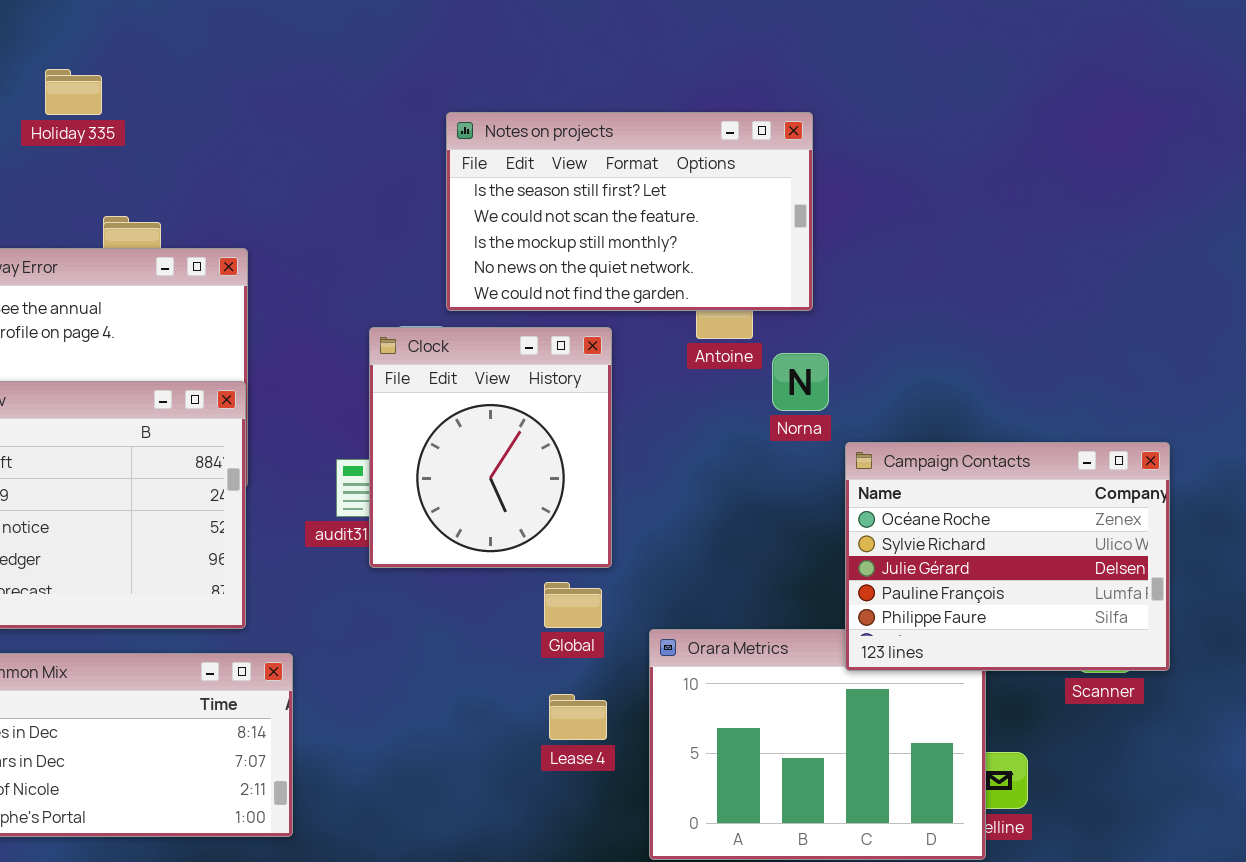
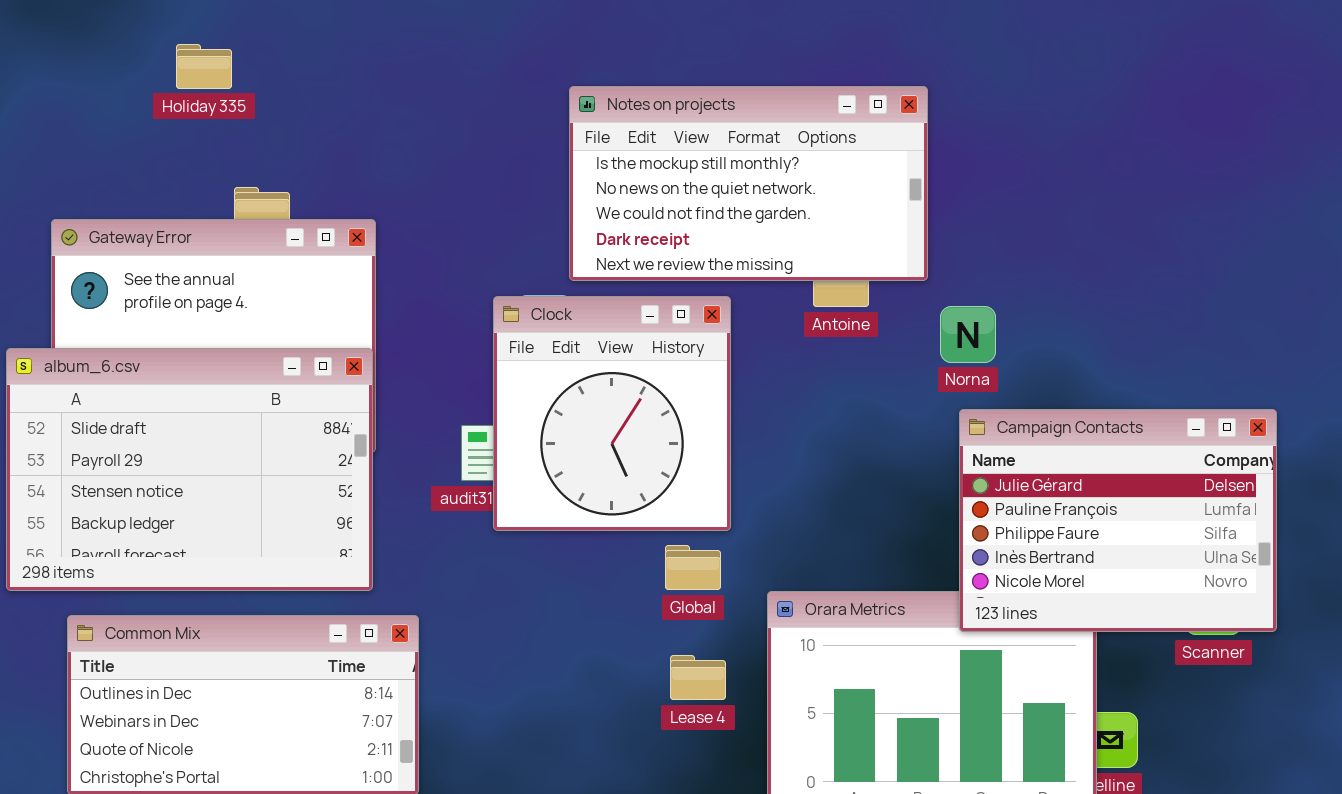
Notes on projects: [446,112,813,311] -> [569,86,928,281], scrolled down 2 rows
Norna: [772,353,829,411] -> [940,306,996,363], moved
Campaign Contacts: [845,442,1170,671] -> [959,409,1277,632], scrolled down 2 rows

